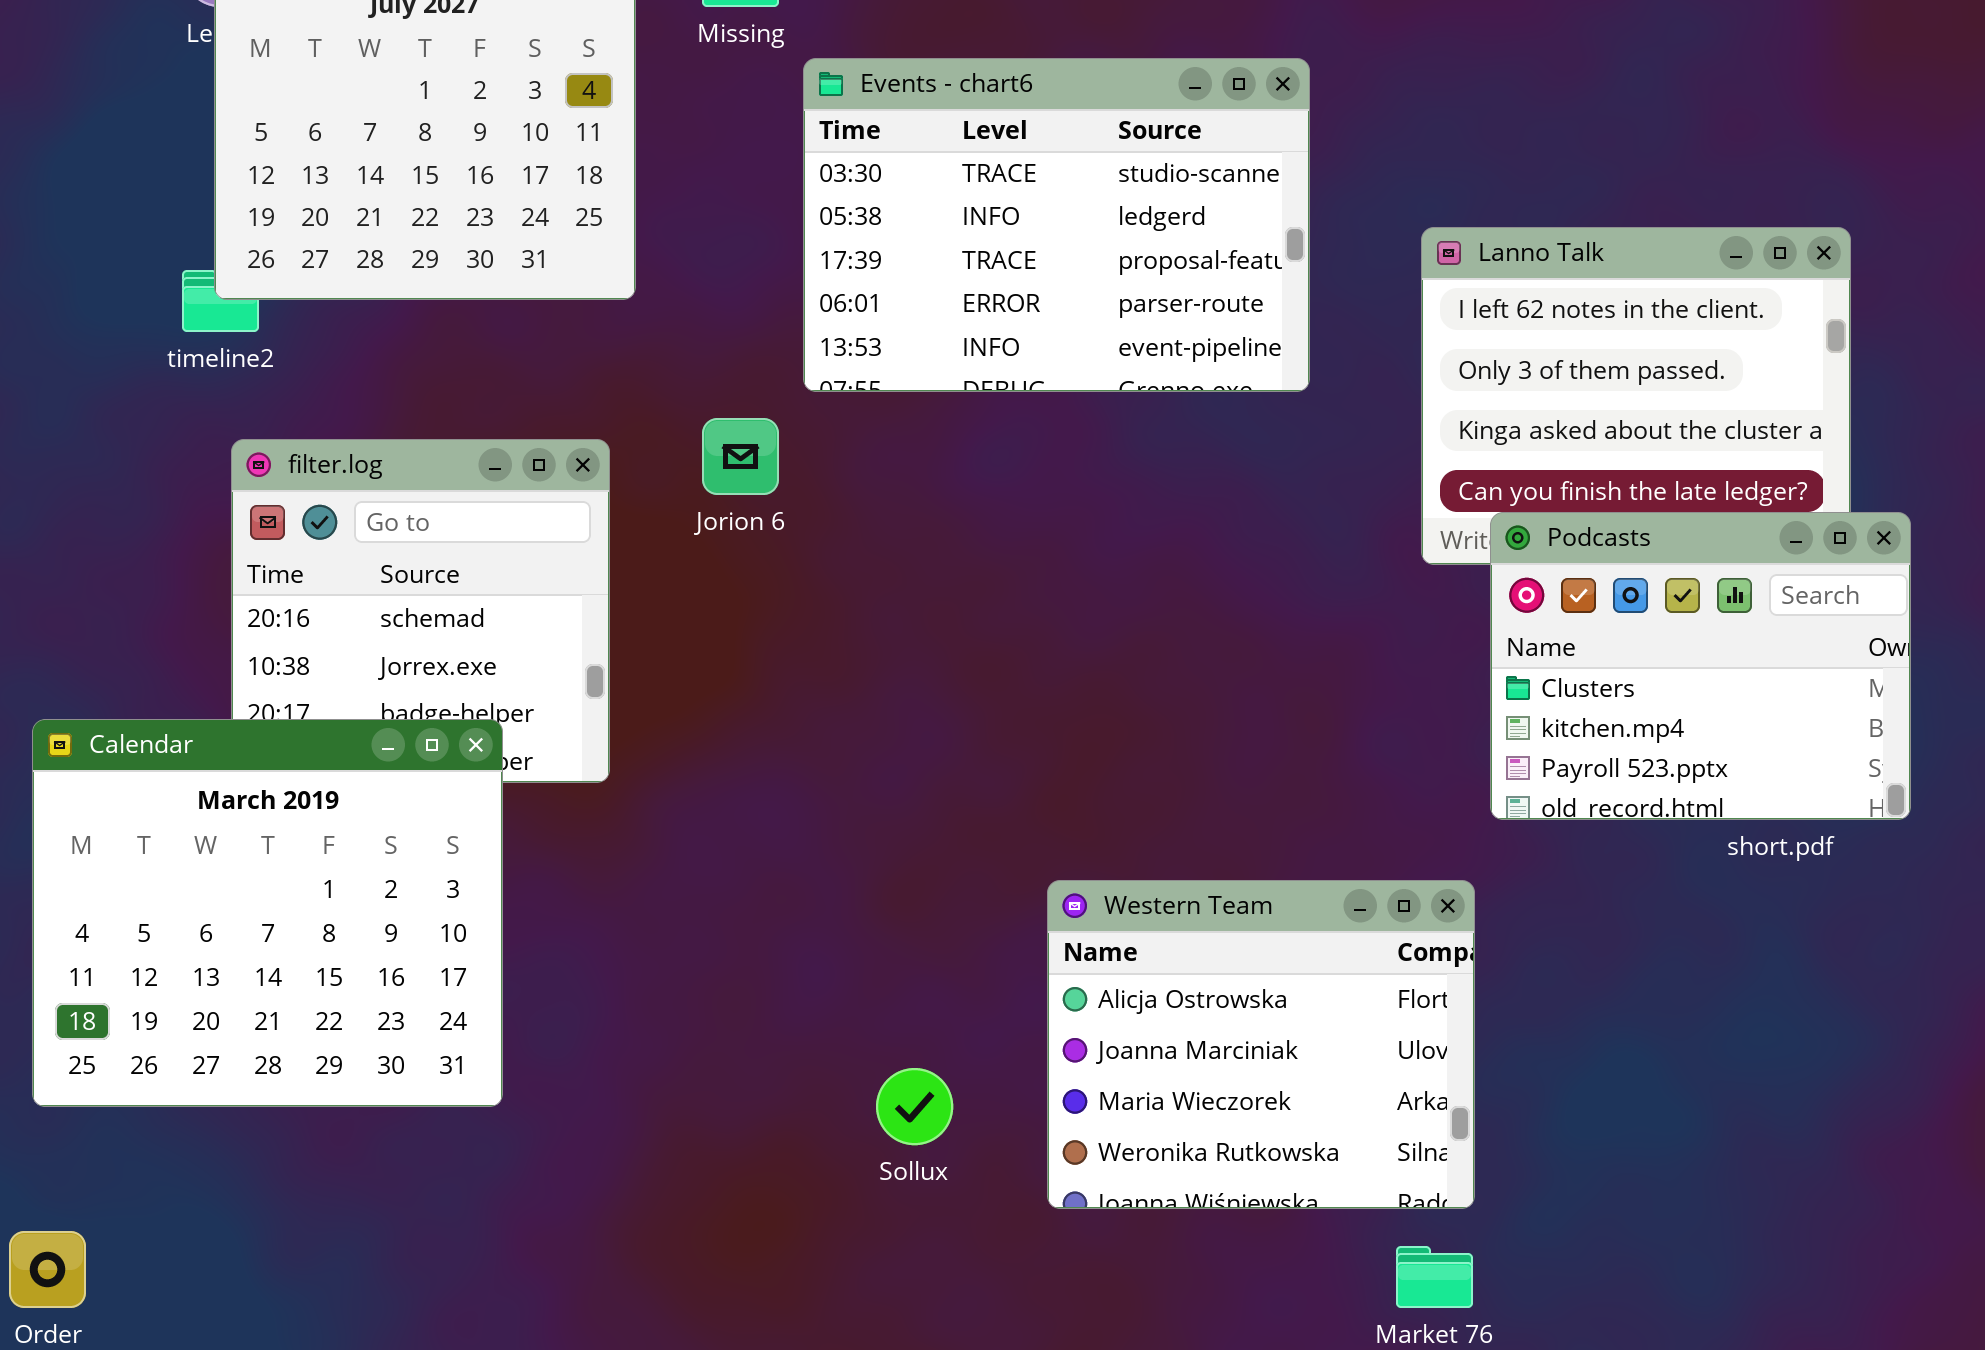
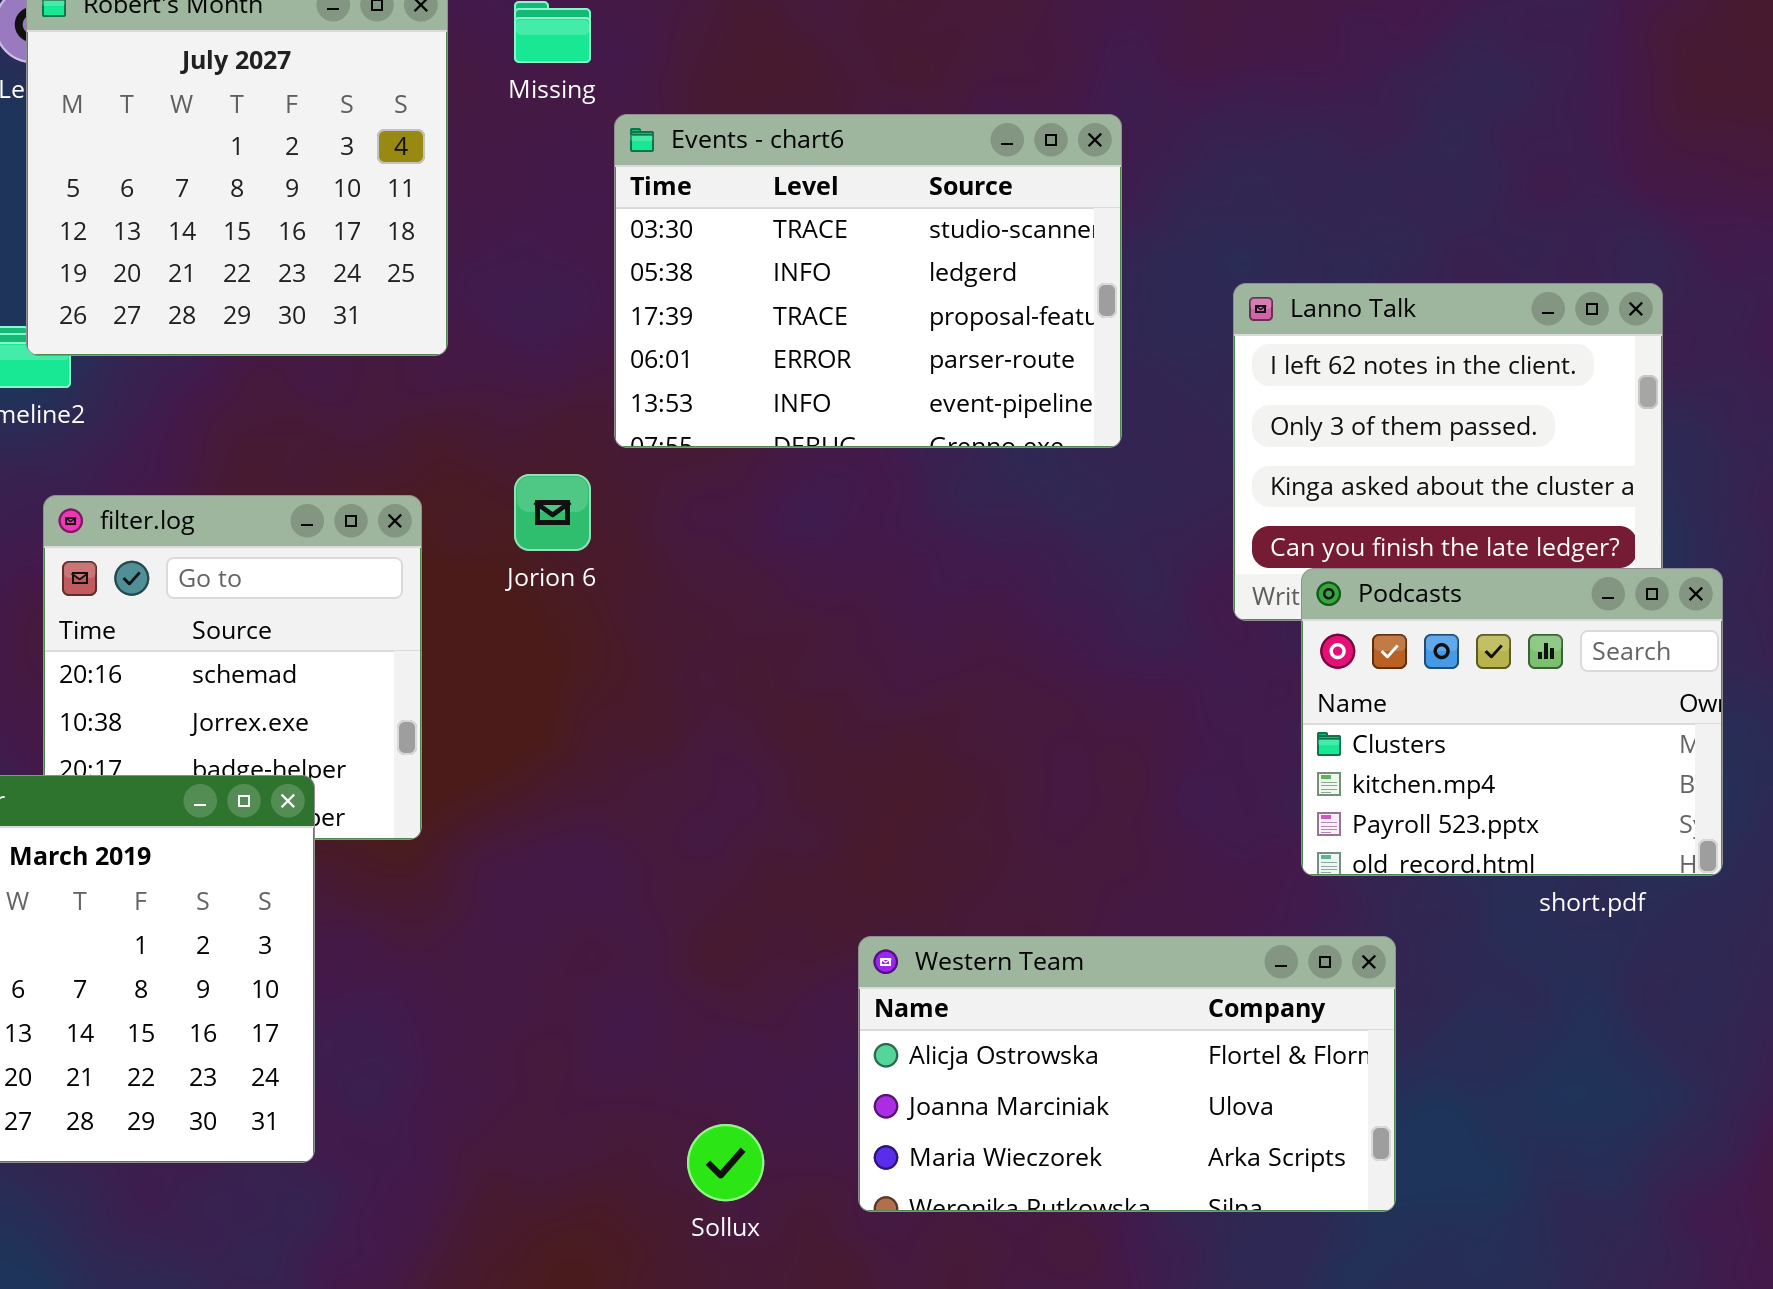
Western Team: [1047,880,1475,1209] -> [858,936,1396,1212], resized

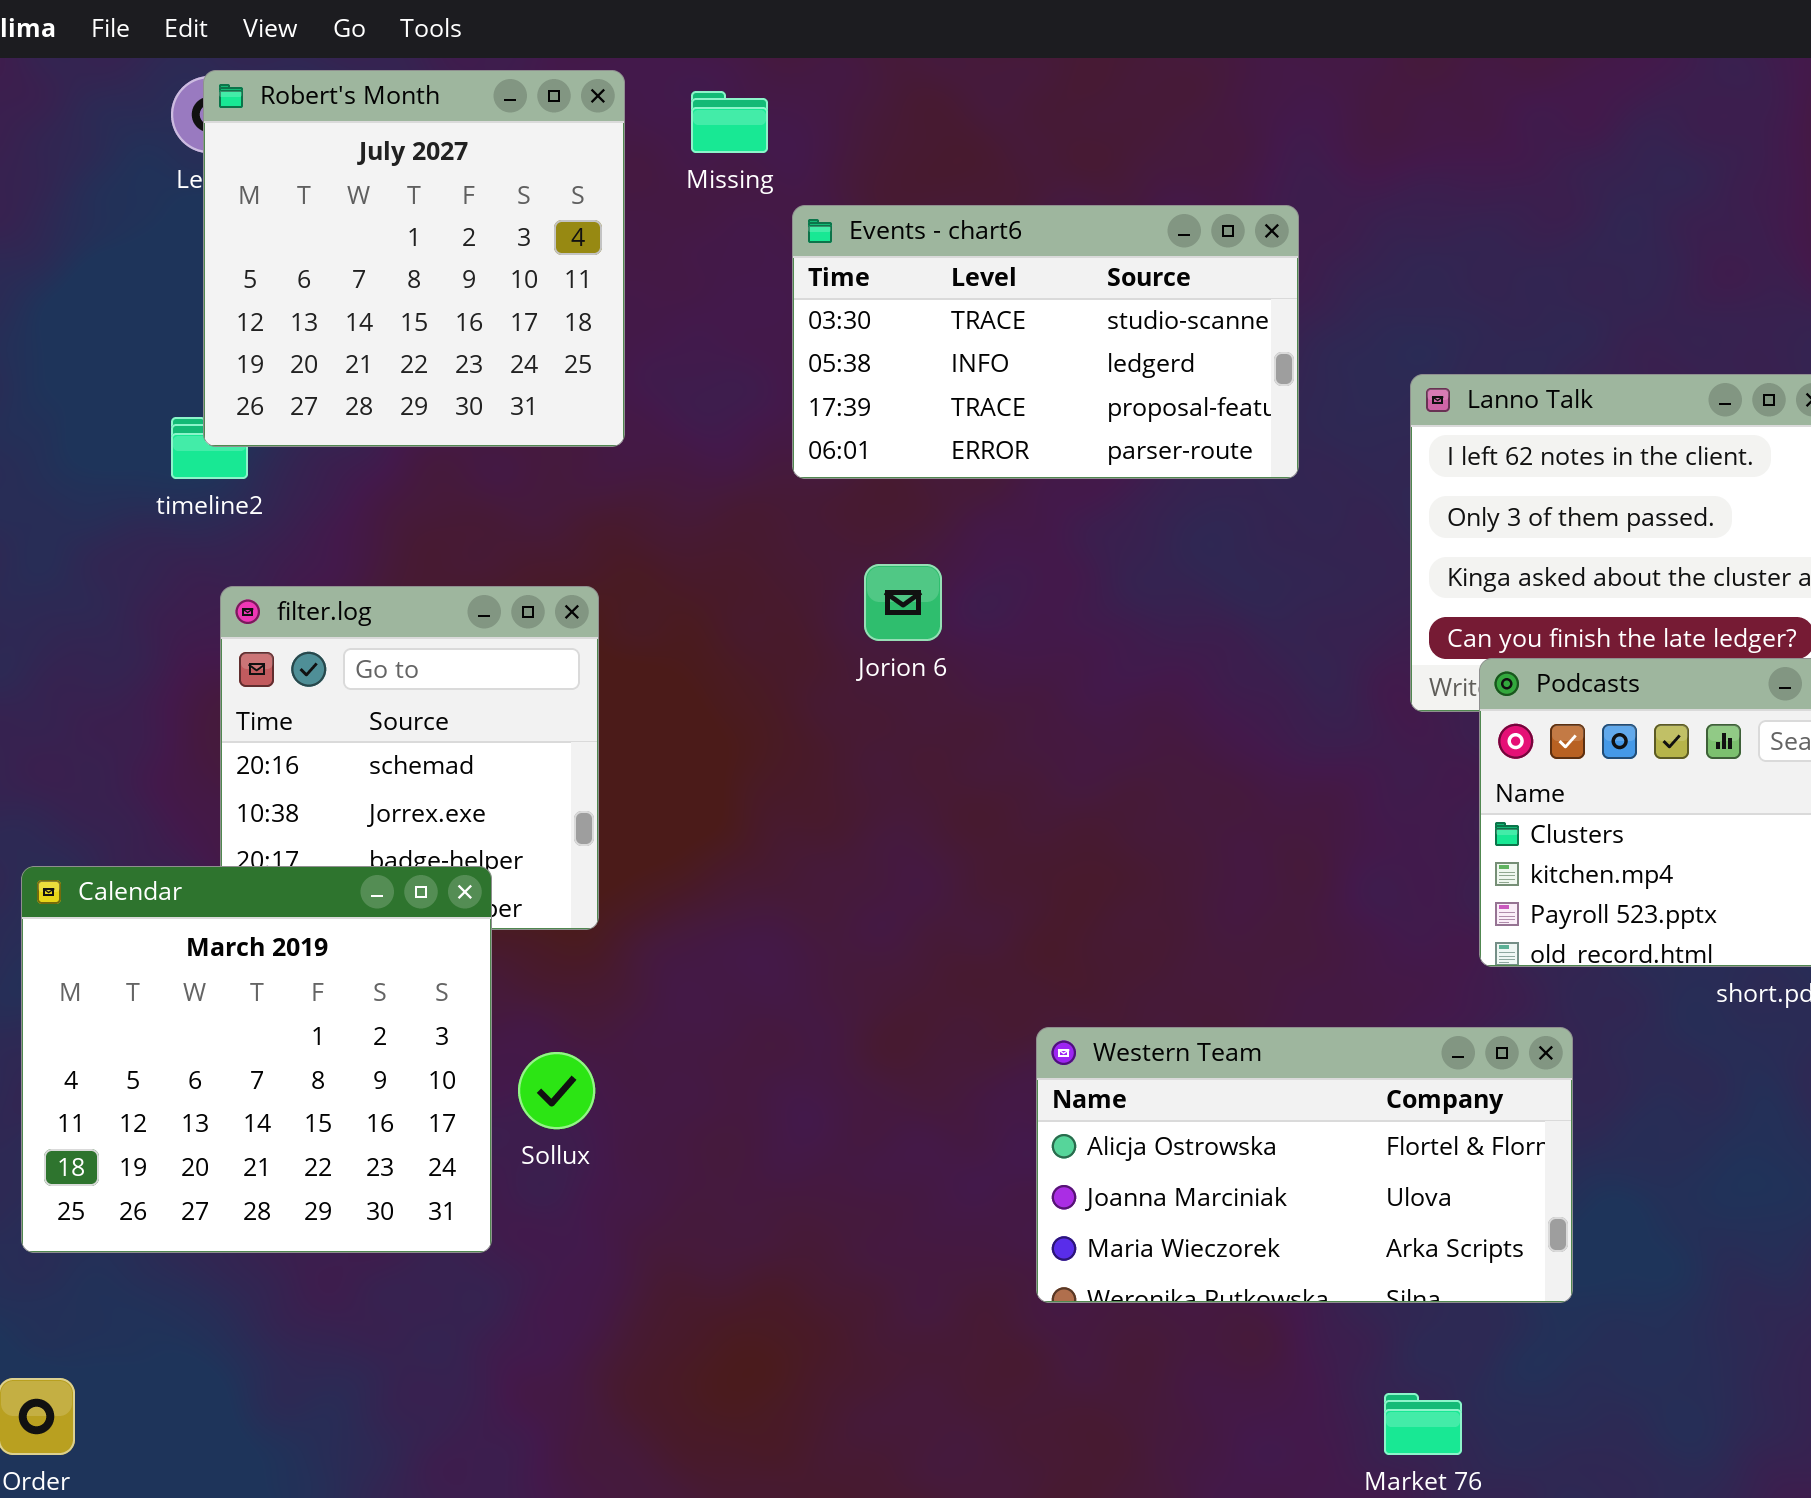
Events - chart6: [614,114,1122,448] -> [792,205,1299,479], resized
Jorion 6: [514,474,591,551] -> [864,564,942,641], moved
Sollux: [687,1124,764,1201] -> [518,1052,595,1129], moved

